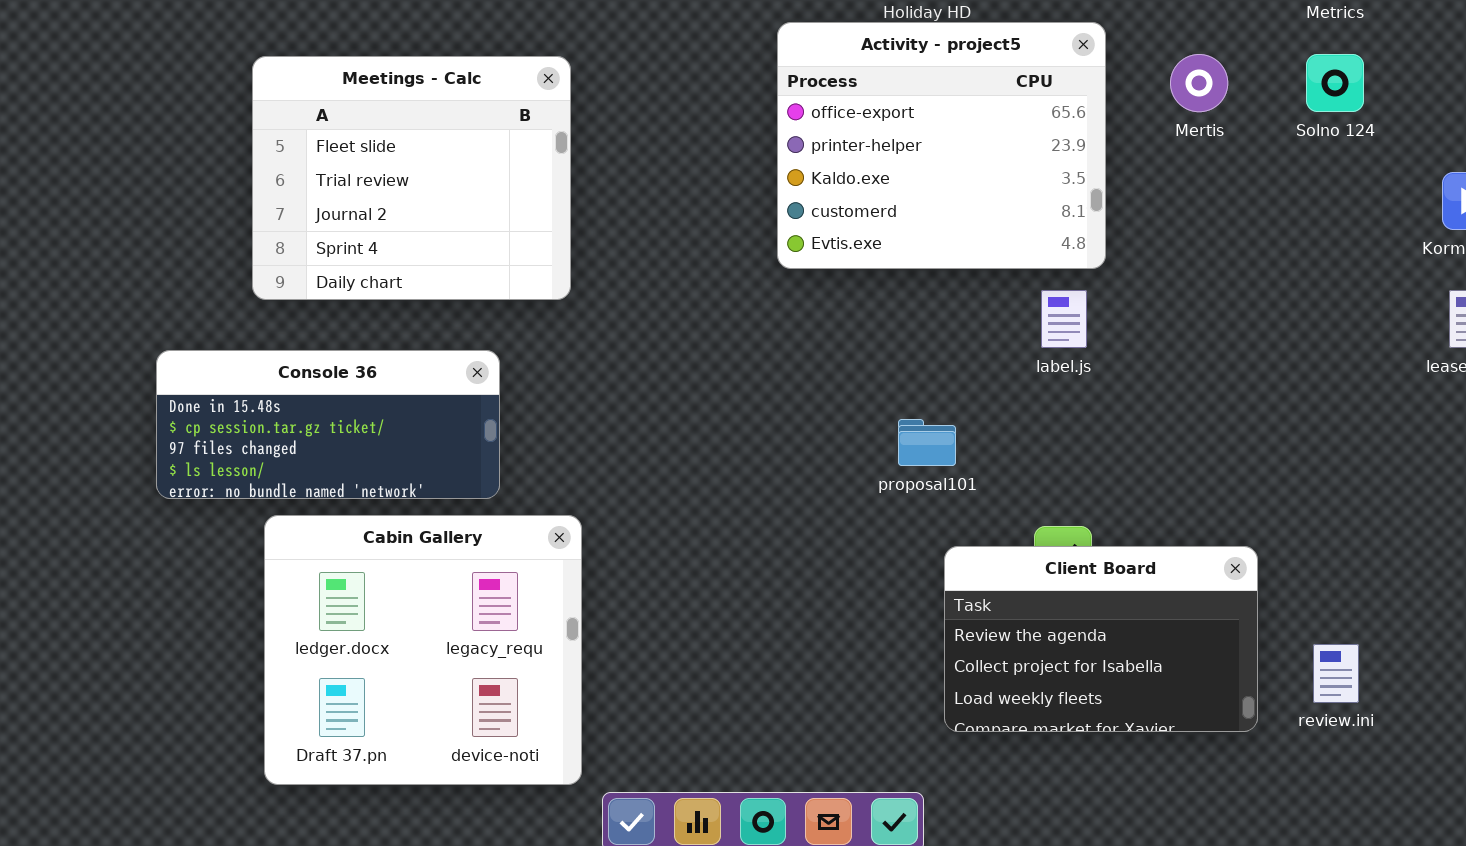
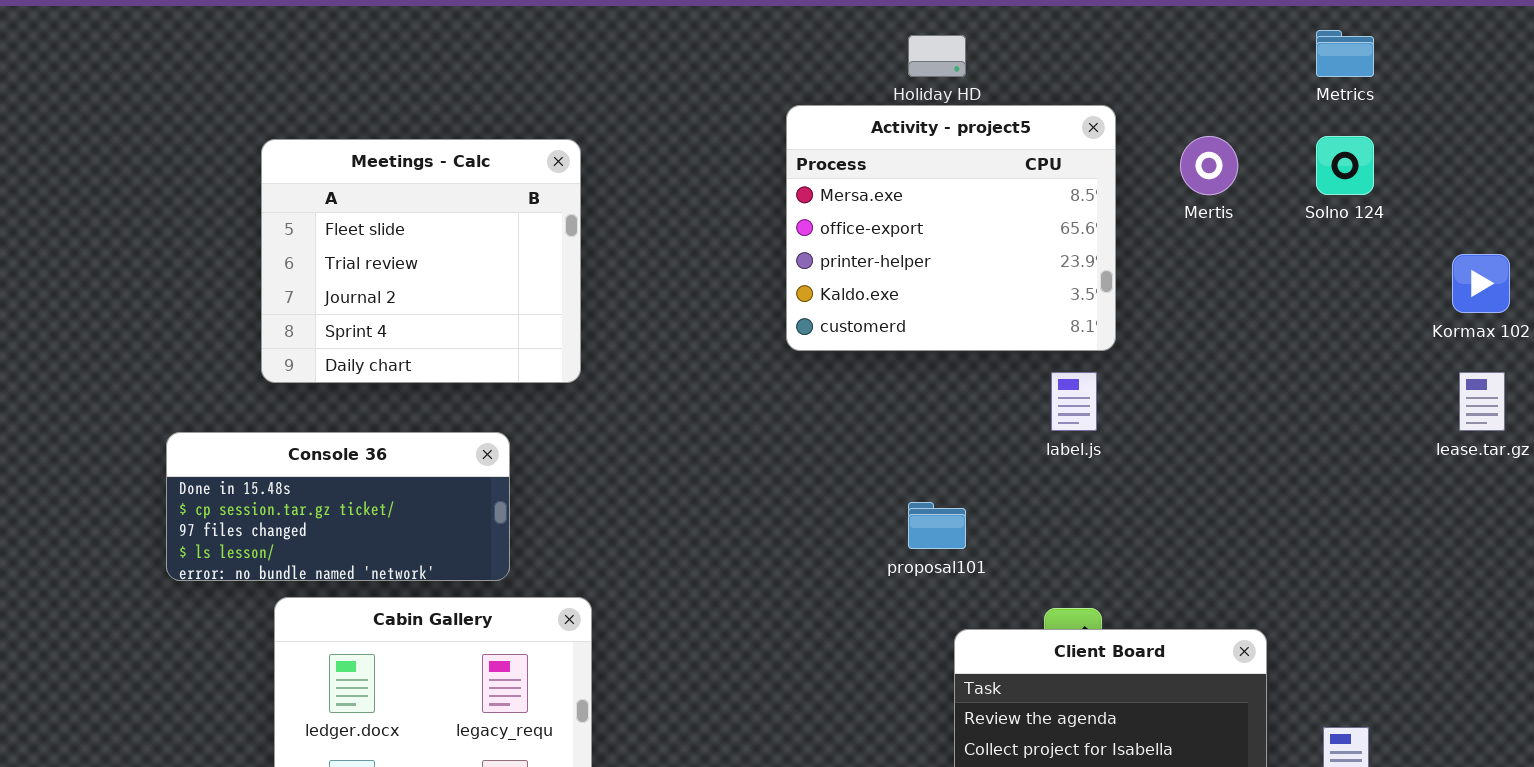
Activity - project5: [777,22,1106,269] -> [786,105,1116,351], scrolled up 1 row

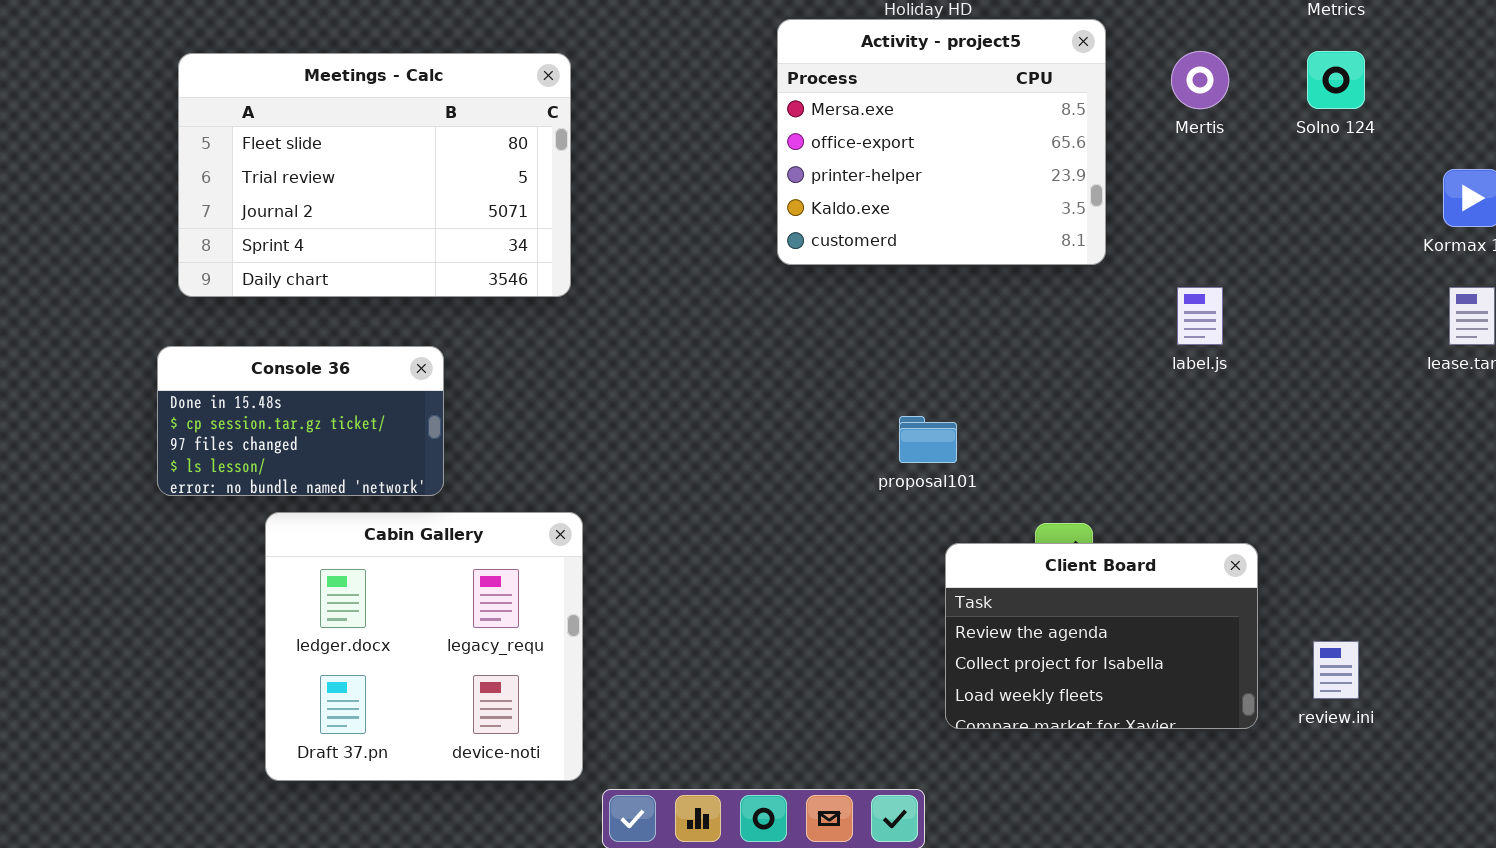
Meetings - Calc: [261,139,581,383] -> [178,53,571,297], resized
label.js: [1051,372,1097,431] -> [1177,287,1223,345], moved
Console 36: [166,432,510,581] -> [157,346,444,496], resized

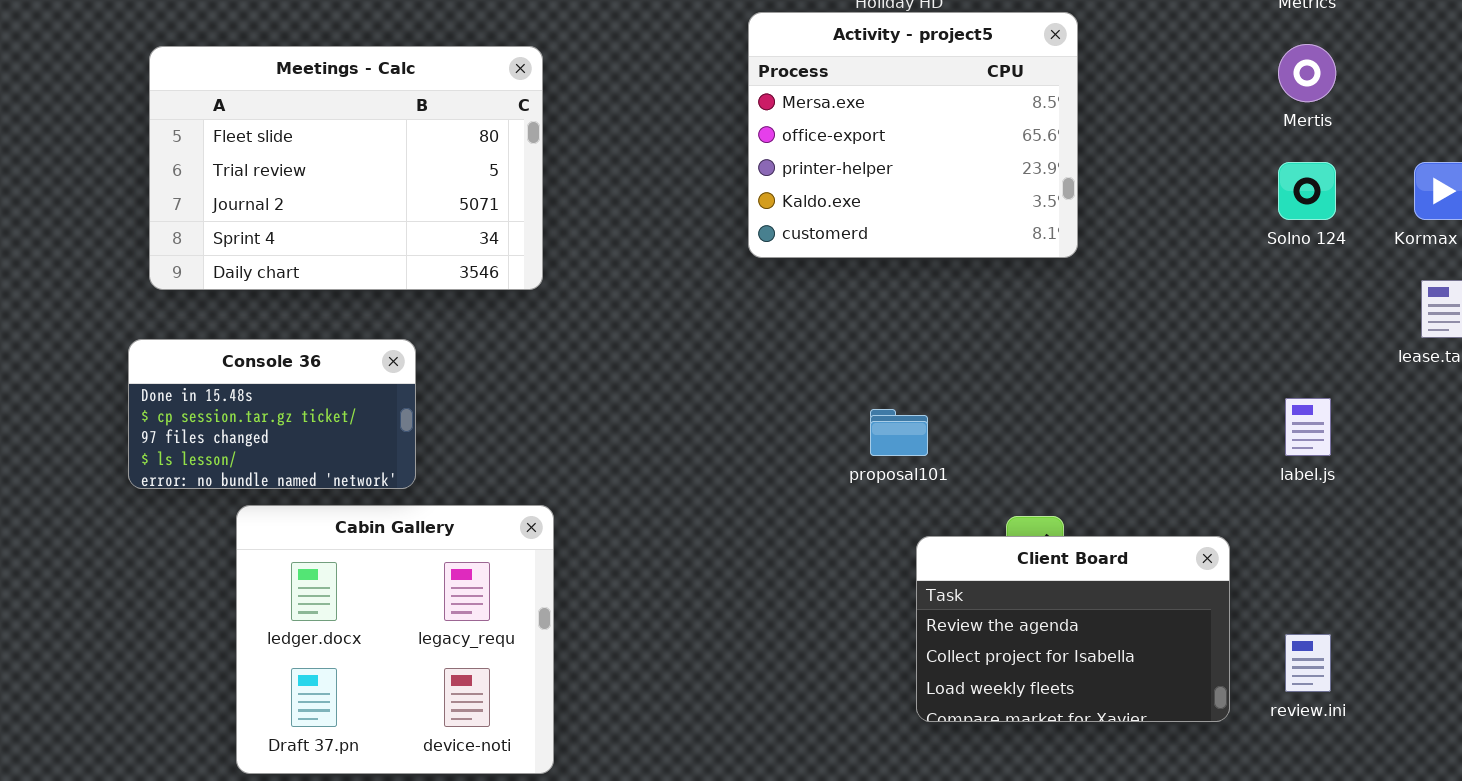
Mertis: [1171,51,1229,109] -> [1278,44,1336,102], moved
Solno 124: [1307,51,1365,109] -> [1278,162,1336,220], moved
label.js: [1177,287,1223,345] -> [1285,398,1331,456], moved

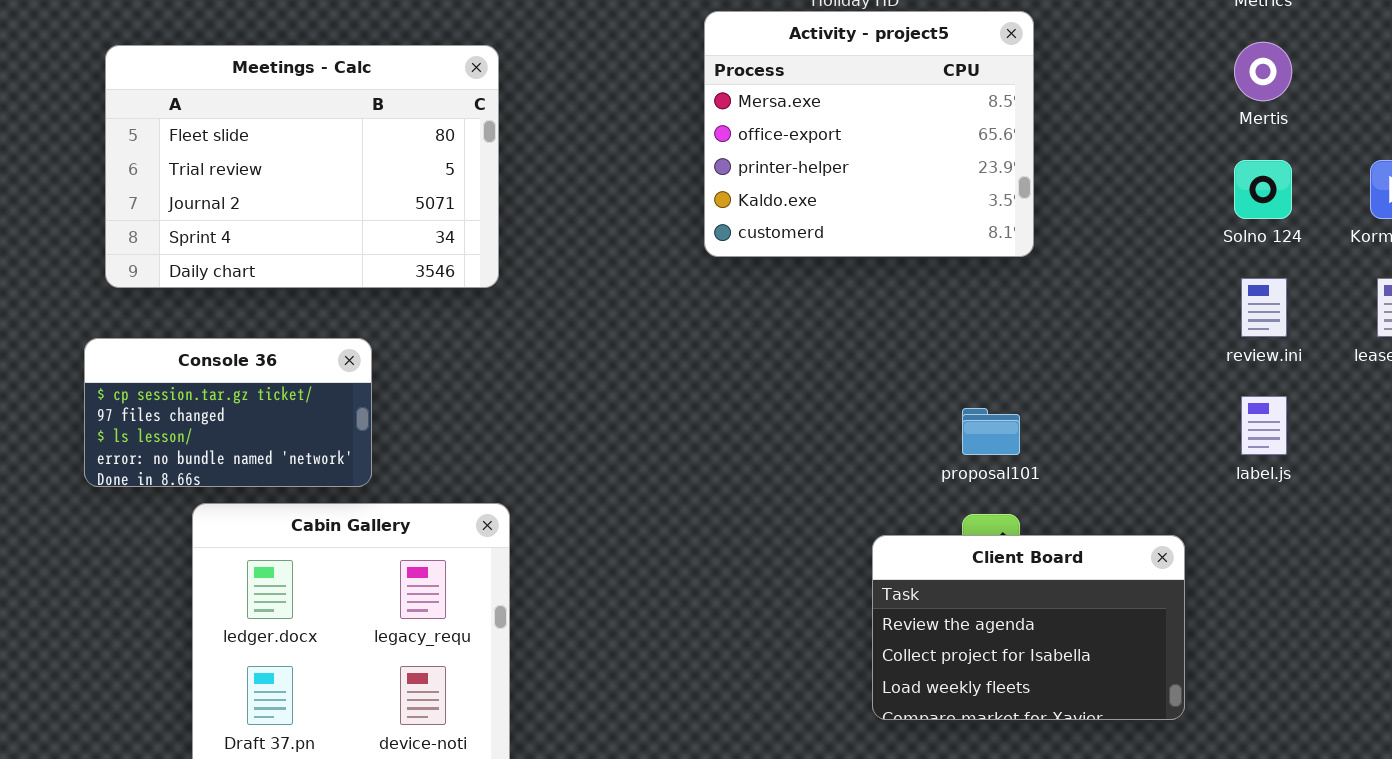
Console 36: [128,339,416,489] -> [84,338,372,487], scrolled down 1 row
proposal101: [870,409,928,456] -> [962,408,1020,455], moved
review.ini: [1285,634,1331,692] -> [1241,278,1287,337], moved

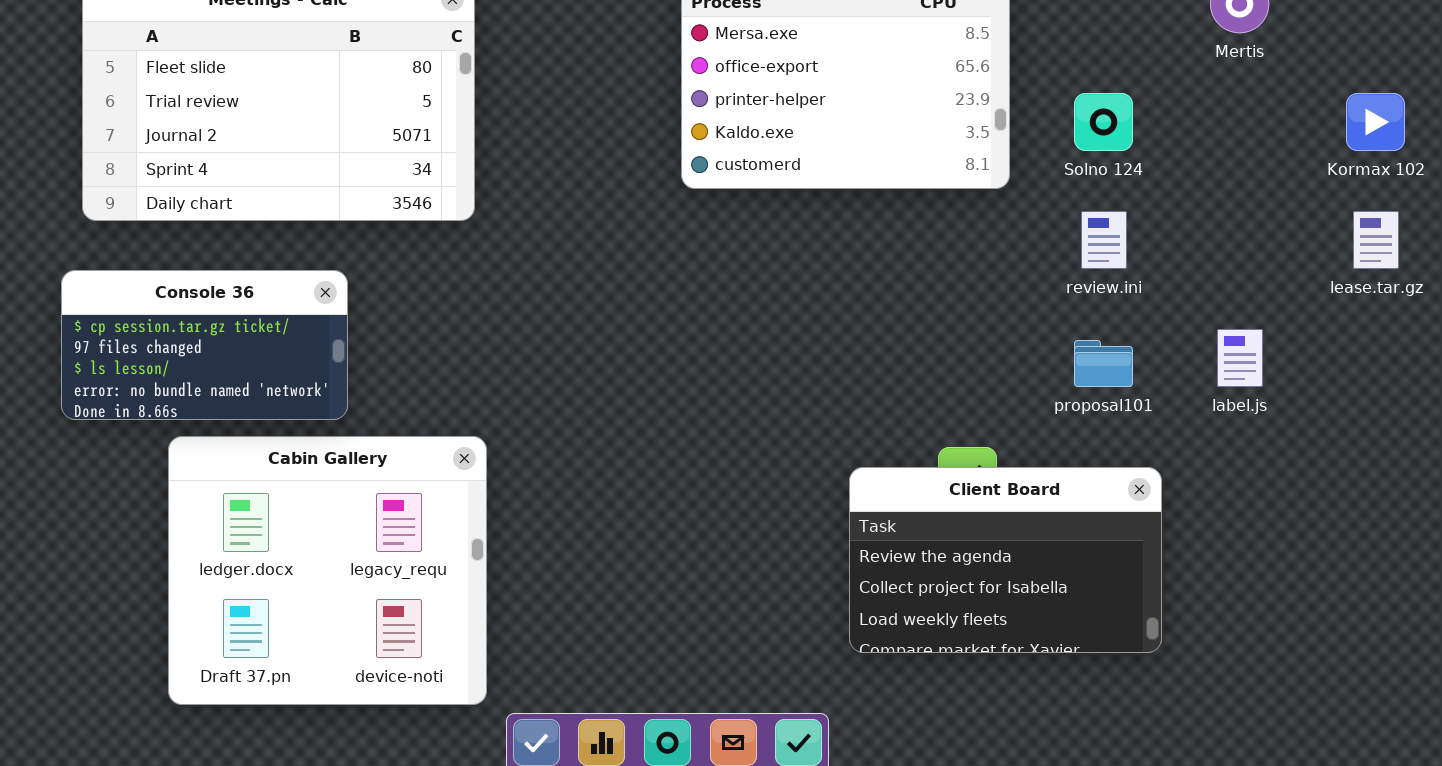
Solno 124: [1234,160,1292,219] -> [1074,93,1133,151], moved
review.ini: [1241,278,1287,337] -> [1081,211,1127,269], moved
proposal101: [962,408,1020,455] -> [1074,340,1133,387], moved

